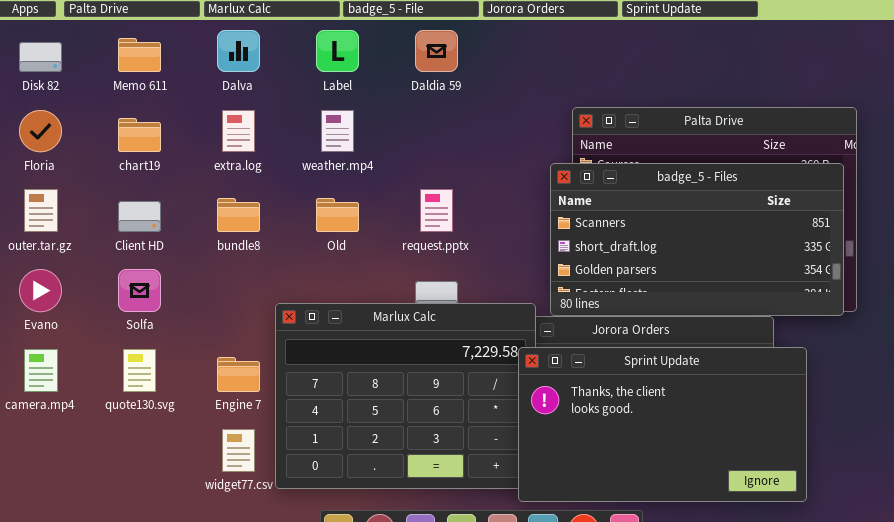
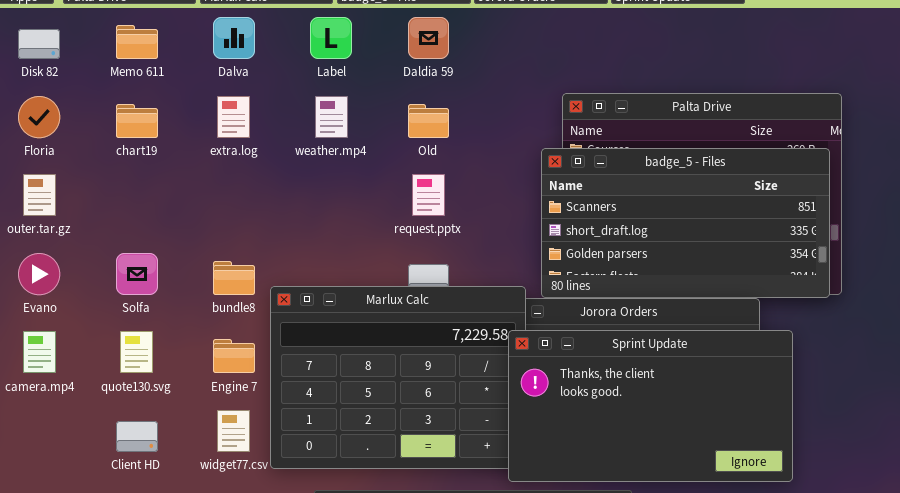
bundle8: [217,198,260,232] -> [213,261,255,295], moved
Old: [316,198,359,232] -> [408,104,449,138], moved
Client HD: [118,201,161,232] -> [116,421,158,452], moved

